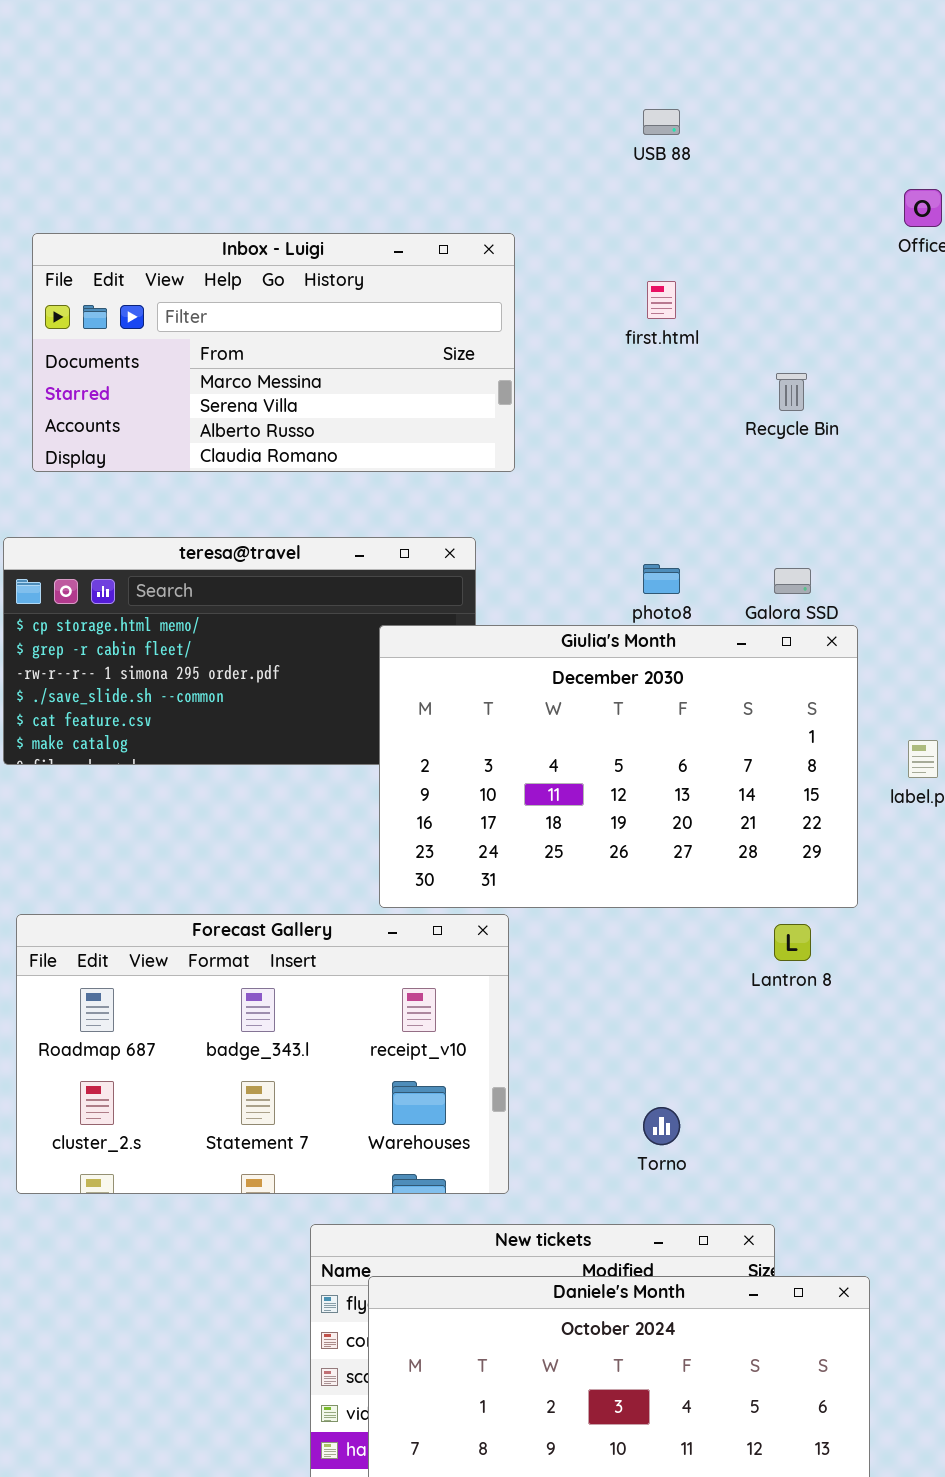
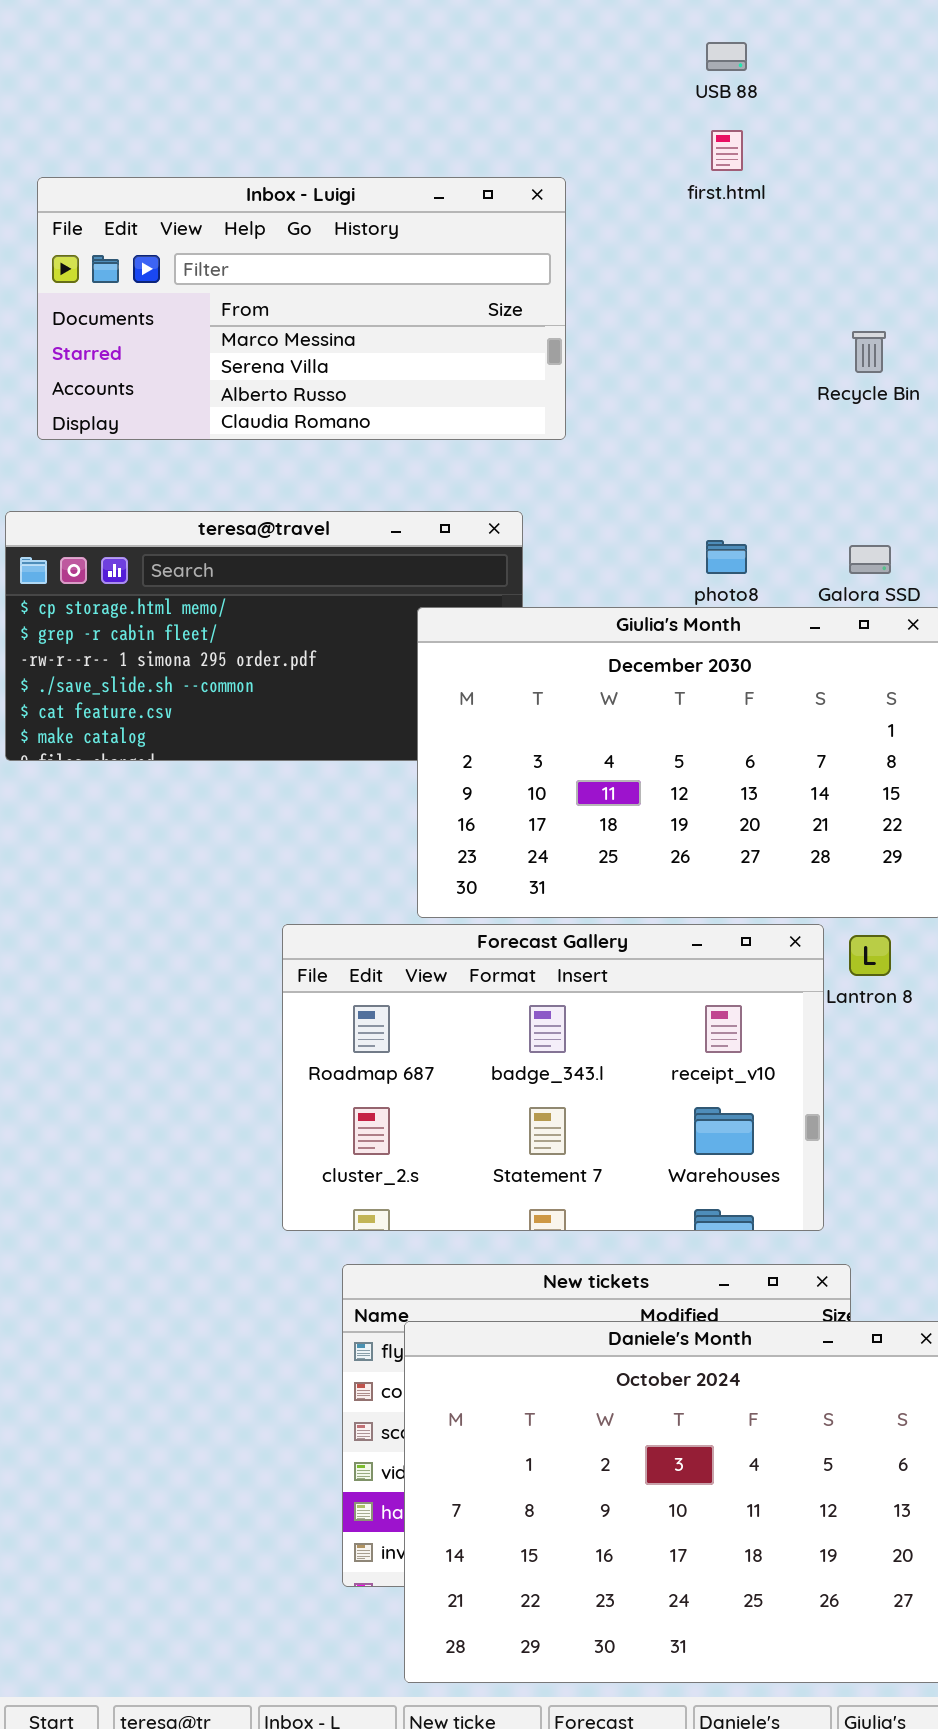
first.html: [647,281,676,319] -> [711,130,743,171], moved
Forecast Gallery: [16,914,509,1194] -> [282,924,824,1231], moved

